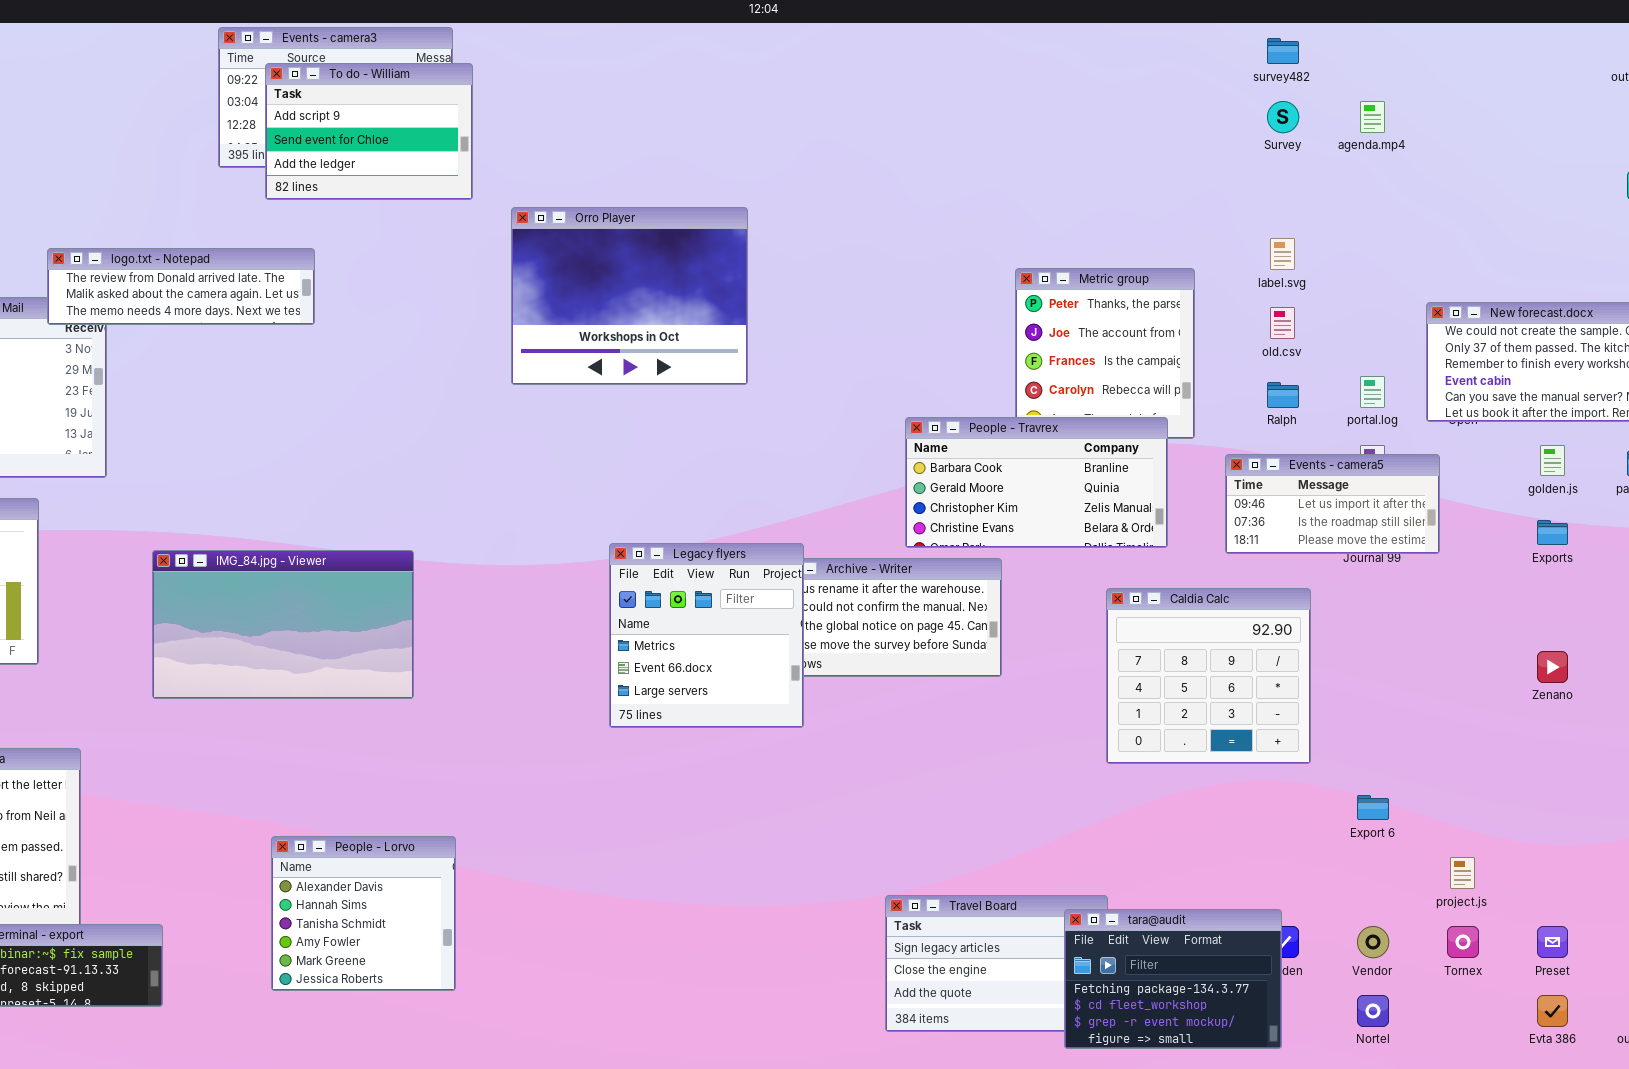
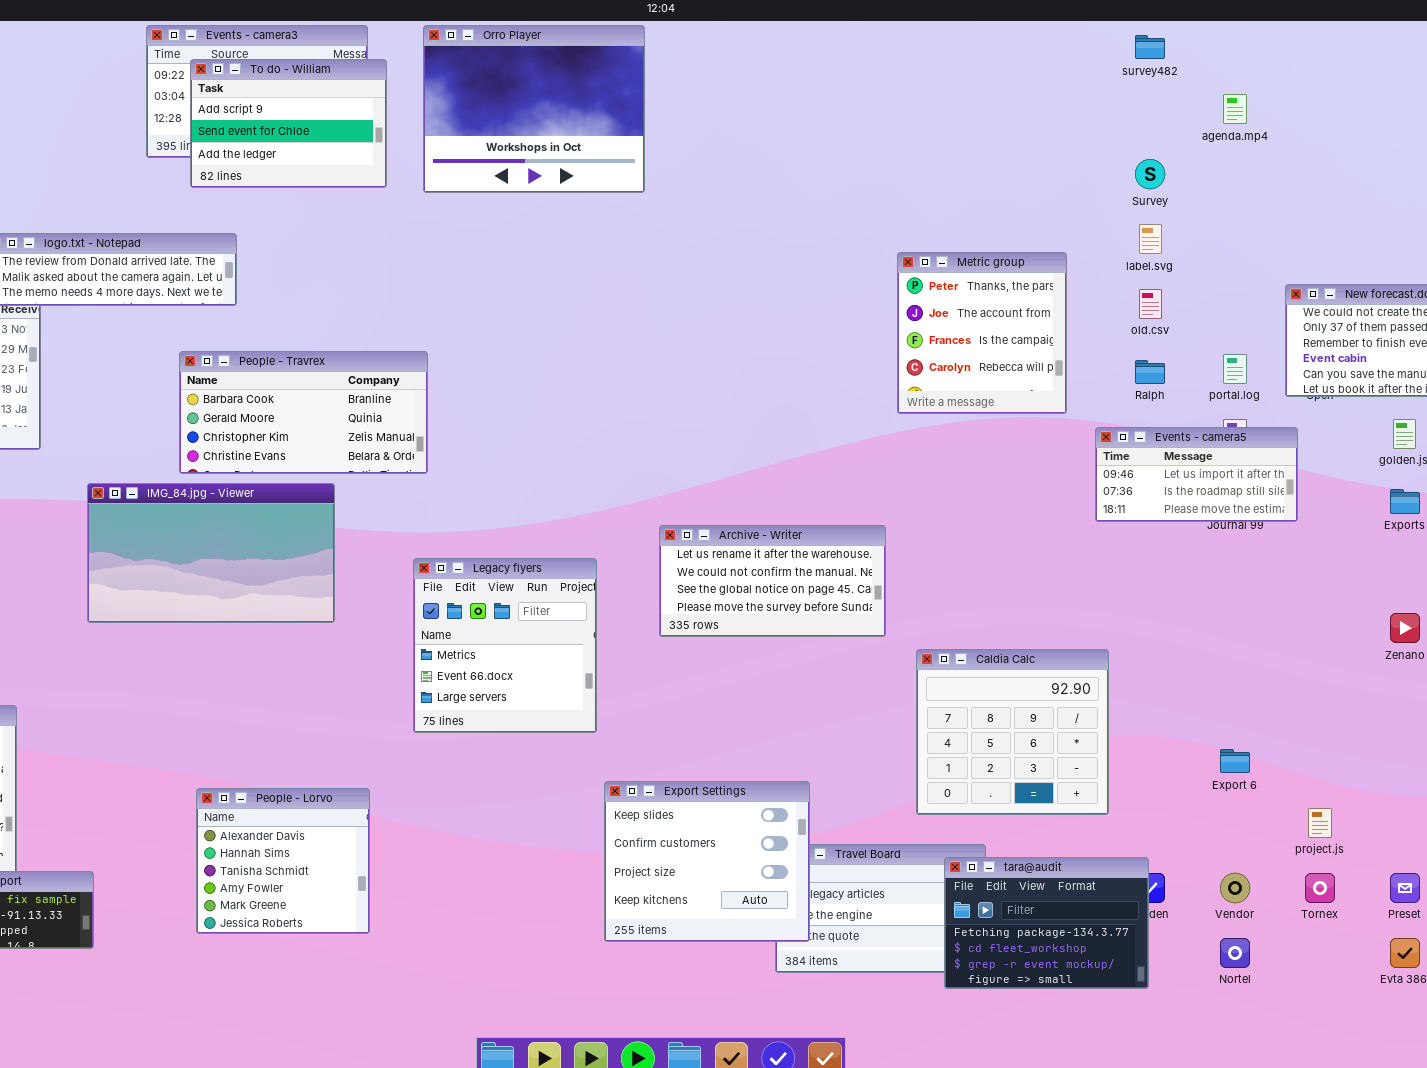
Survey: [1267,101,1299,133] -> [1135,159,1165,189], moved
Orro Player: [511,207,748,385] -> [423,25,645,193], moved
People - Travrex: [905,417,1168,548] -> [179,351,428,474], moved
Legacy flyers: [609,543,804,728] -> [413,558,597,733], moved
IMG_84.jpg - Viewer: [152,550,414,699] -> [87,483,335,623], moved
Caldia Calc: [1106,588,1311,764] -> [916,649,1109,815], moved
Export Settings: none -> [604,781,810,942], opened

